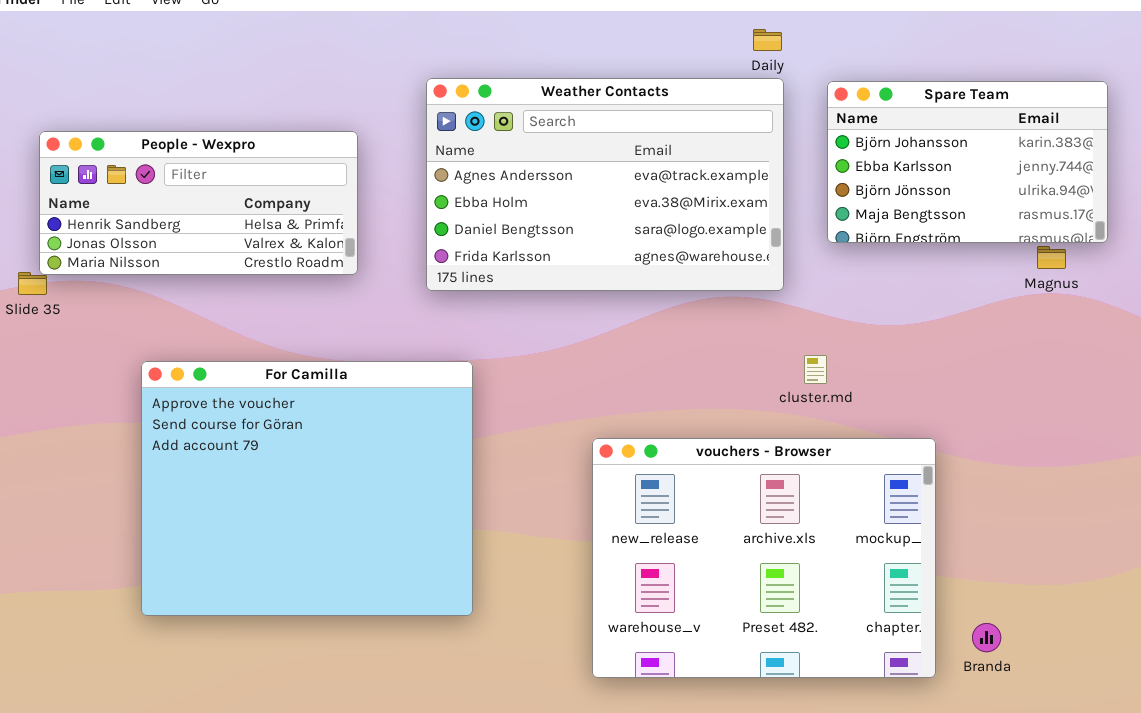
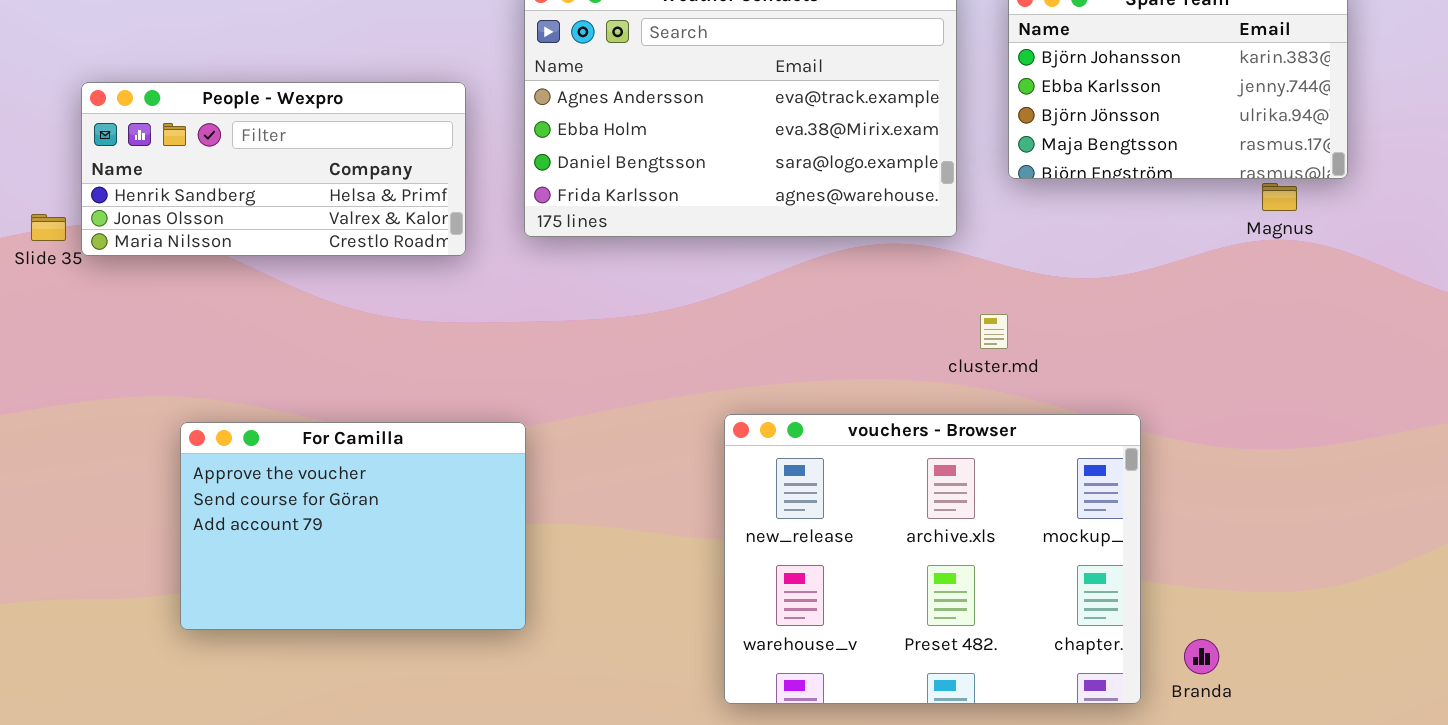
People - Wexpro: [39,131,358,275] -> [81,82,466,256], moved
For Camilla: [141,361,473,616] -> [180,422,526,630], resized

